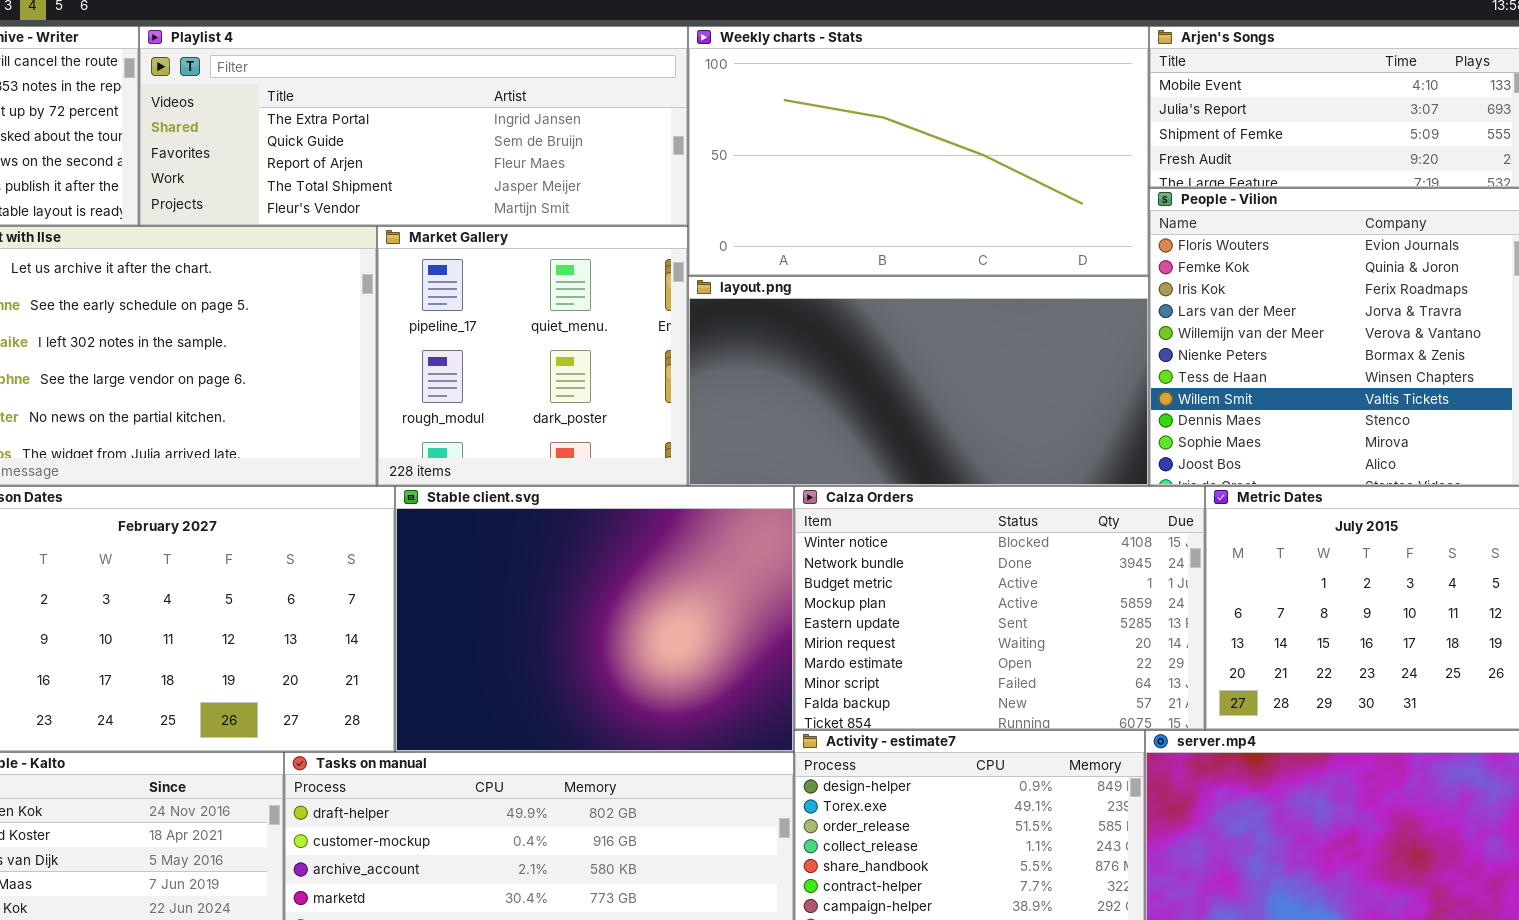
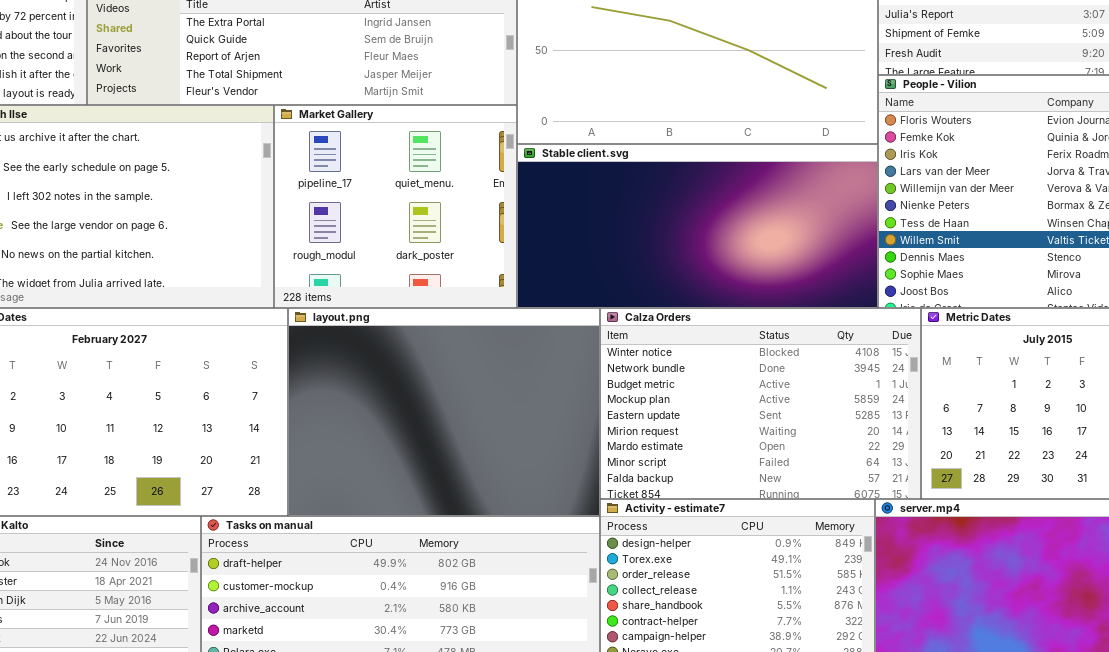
layout.png: [688,276,1149,486] -> [288,308,600,516], moved, resized
Stable client.svg: [395,486,794,752] -> [517,144,878,308], moved, resized

